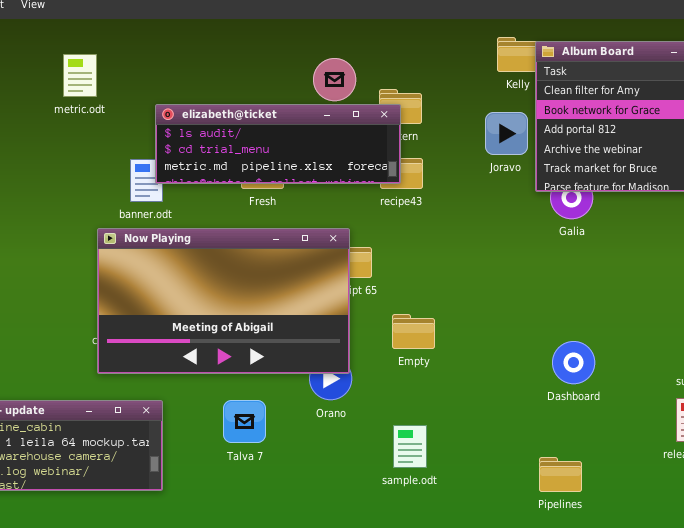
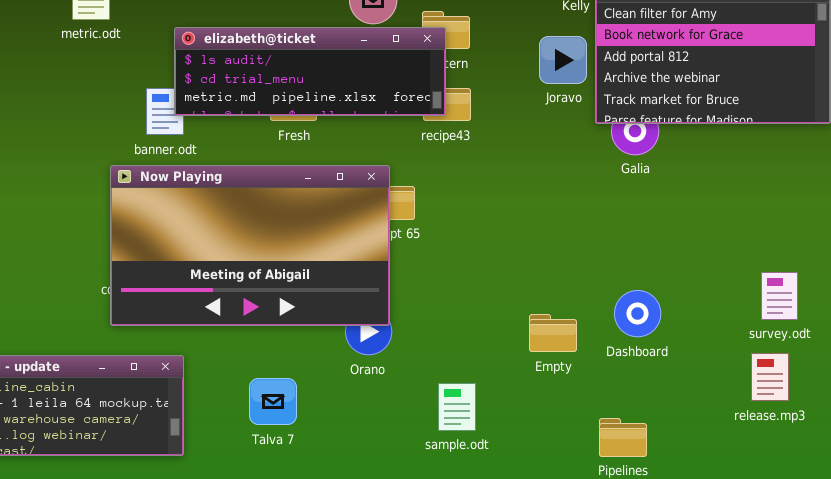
Empty: [392,314,435,349] -> [529,314,577,352], moved
Talva 7: [223,400,266,443] -> [249,378,297,425], moved

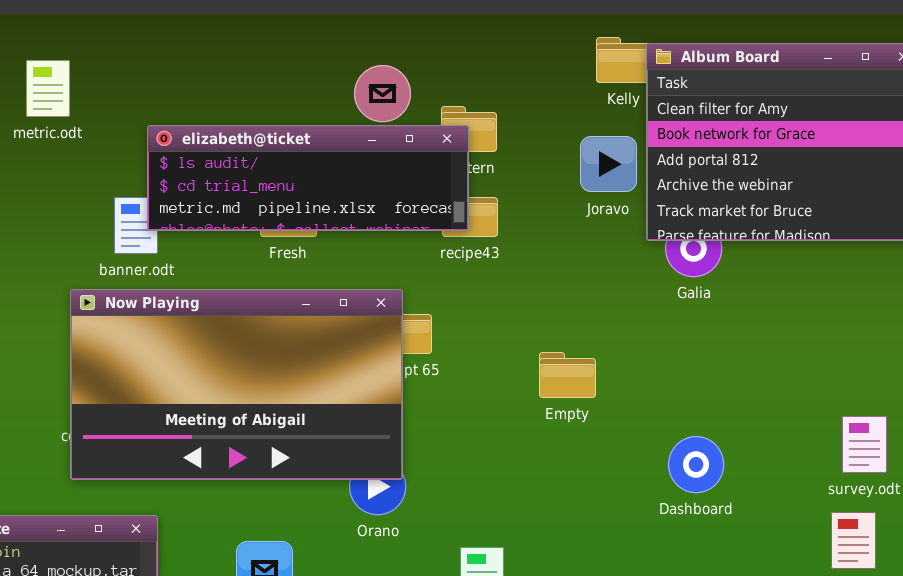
Empty: [529,314,577,352] -> [539,352,596,398], moved

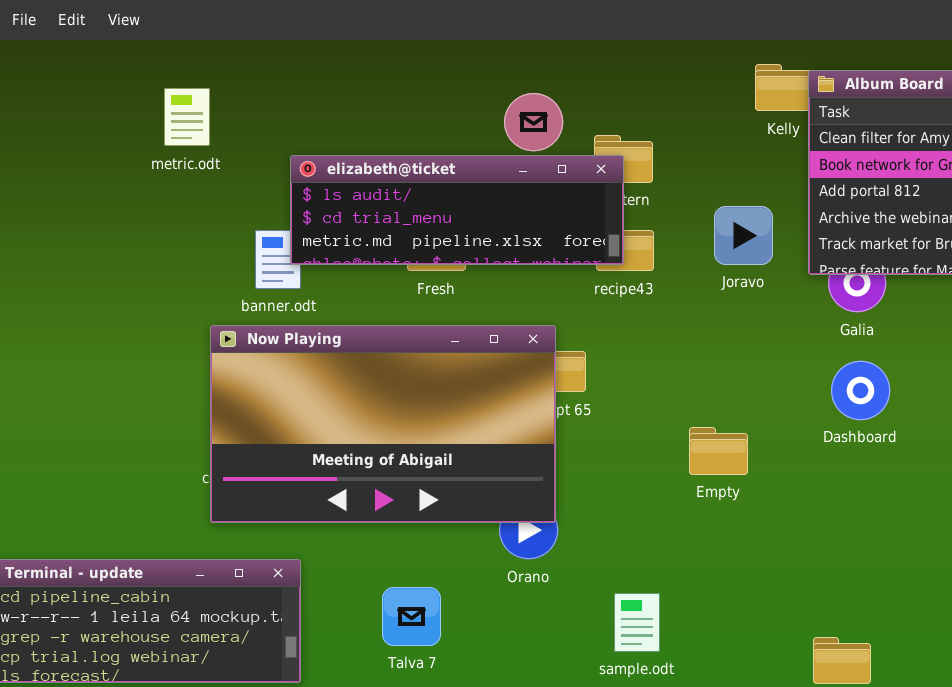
Joravo: [580,136,637,192] -> [714,206,773,265], moved
Empty: [539,352,596,398] -> [689,427,748,475], moved
Dashboard: [668,436,724,493] -> [831,361,890,420], moved

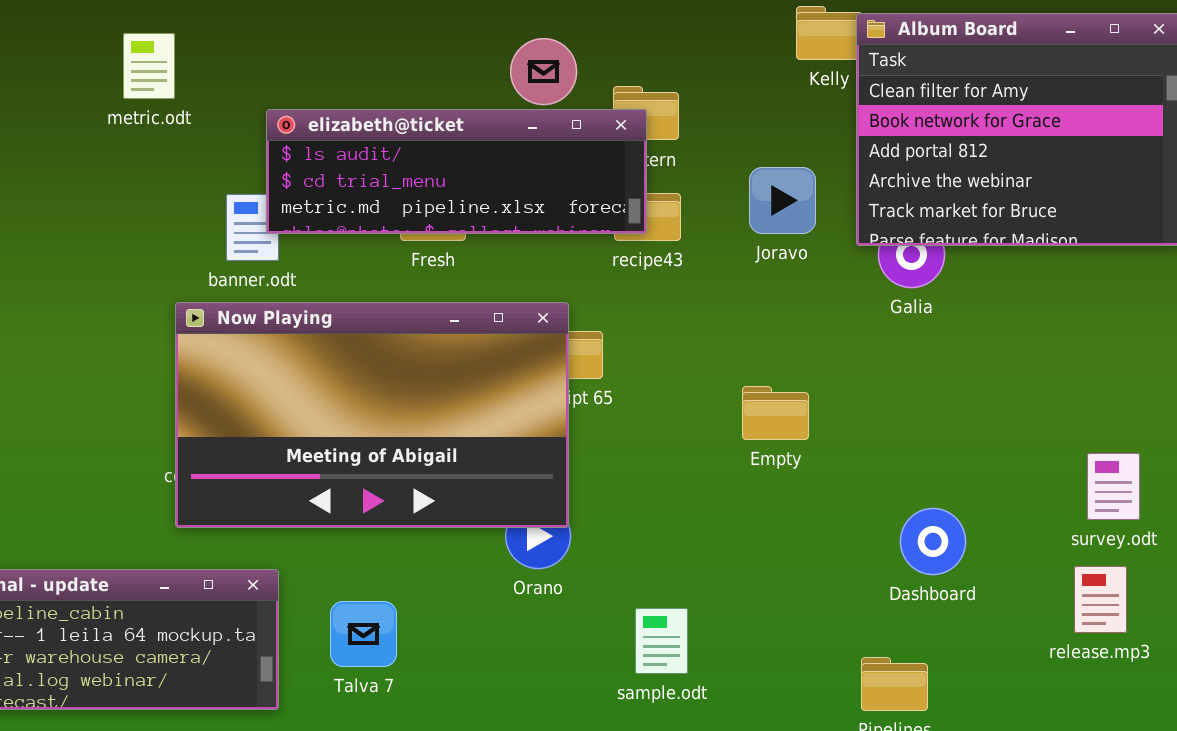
Dashboard: [831,361,890,420] -> [900,508,966,575], moved
Empty: [689,427,748,475] -> [742,386,809,440], moved
Talva 7: [382,587,441,646] -> [330,601,397,667], moved

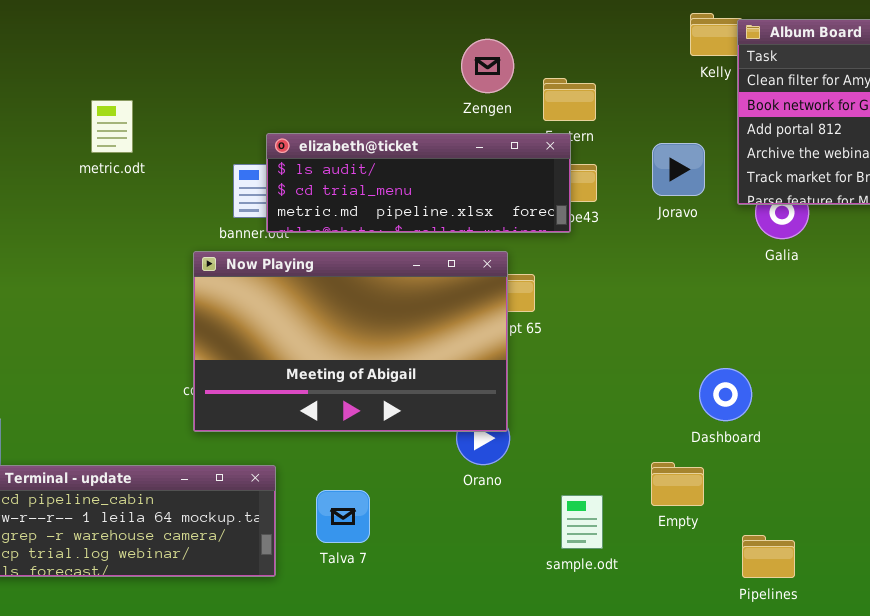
metric.odt: [123,33,175,99] -> [91,100,133,153], moved
elizabeth@ticket: [266,109,647,234] -> [266,133,571,233], moved
Empty: [742,386,809,440] -> [651,462,704,506], moved
Dashboard: [900,508,966,575] -> [699,368,752,421], moved

